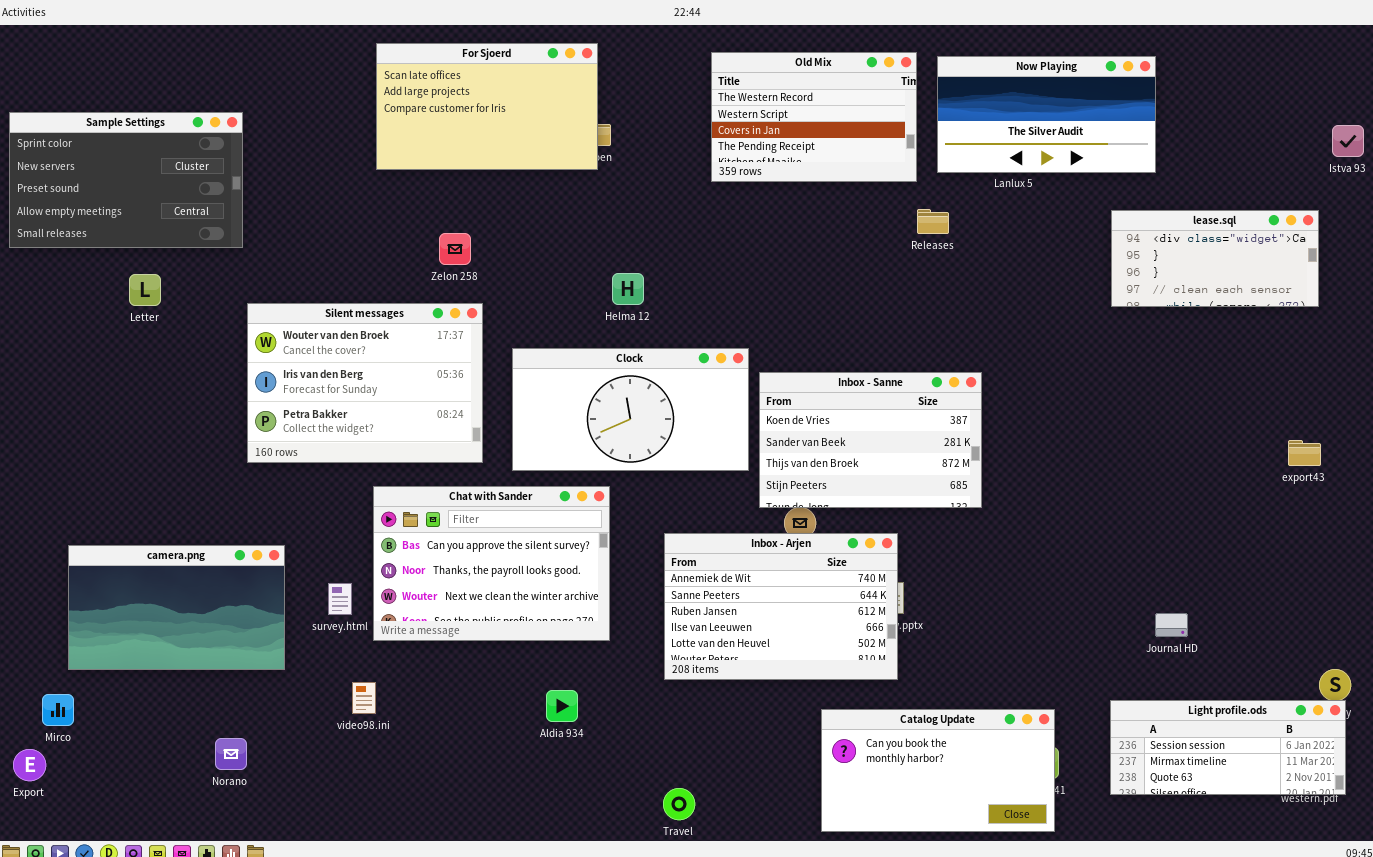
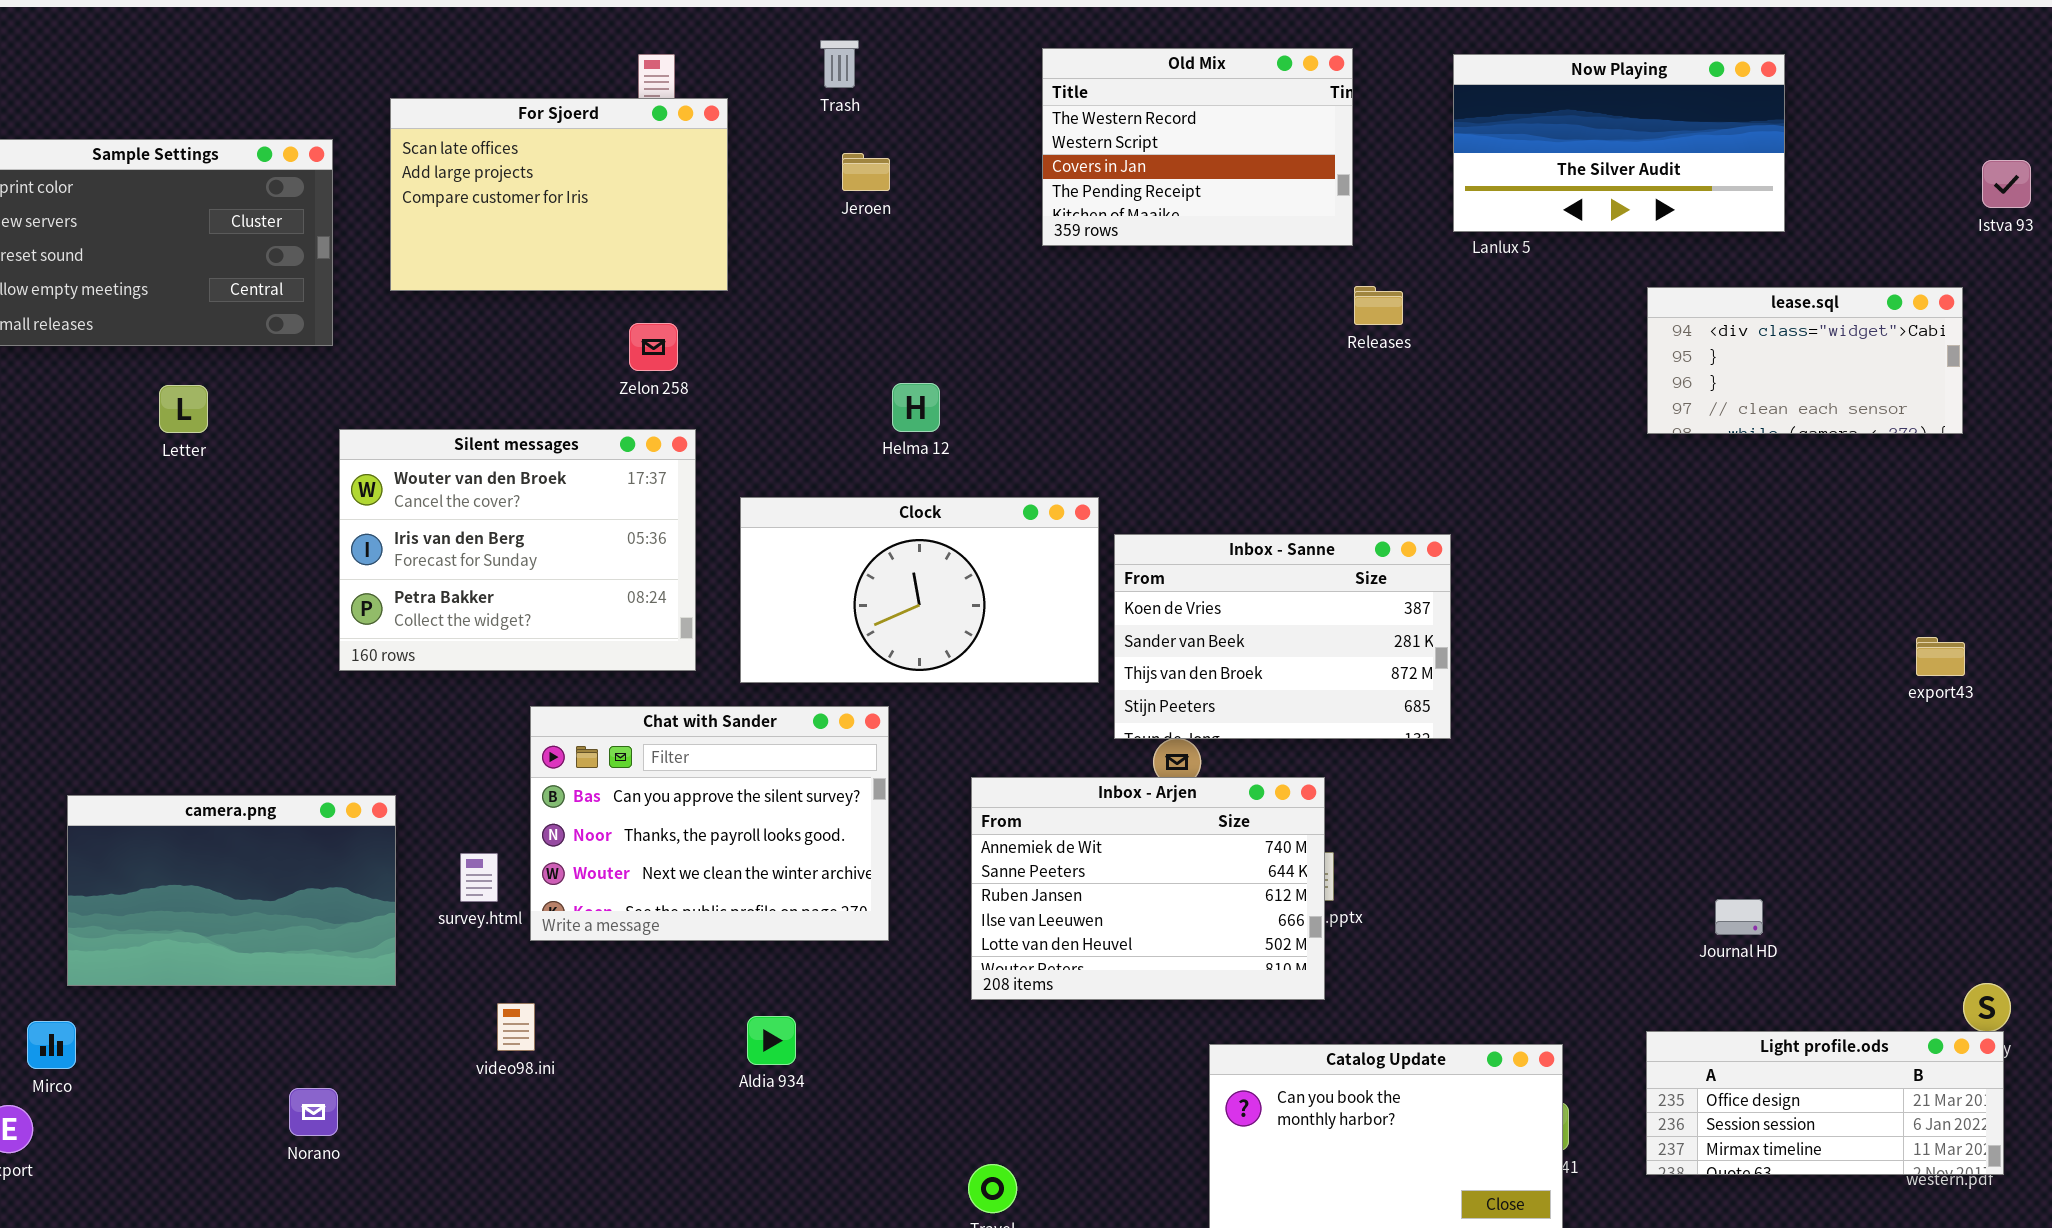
For Sjoerd: [376,43,598,170] -> [390,98,728,291], moved
Now Playing: [937,56,1156,173] -> [1453,54,1785,232], moved
Aldia 934: [546,690,578,722] -> [747,1016,796,1065], moved
Light profile.ods: [1110,700,1346,795] -> [1646,1031,2004,1175], scrolled up 1 row

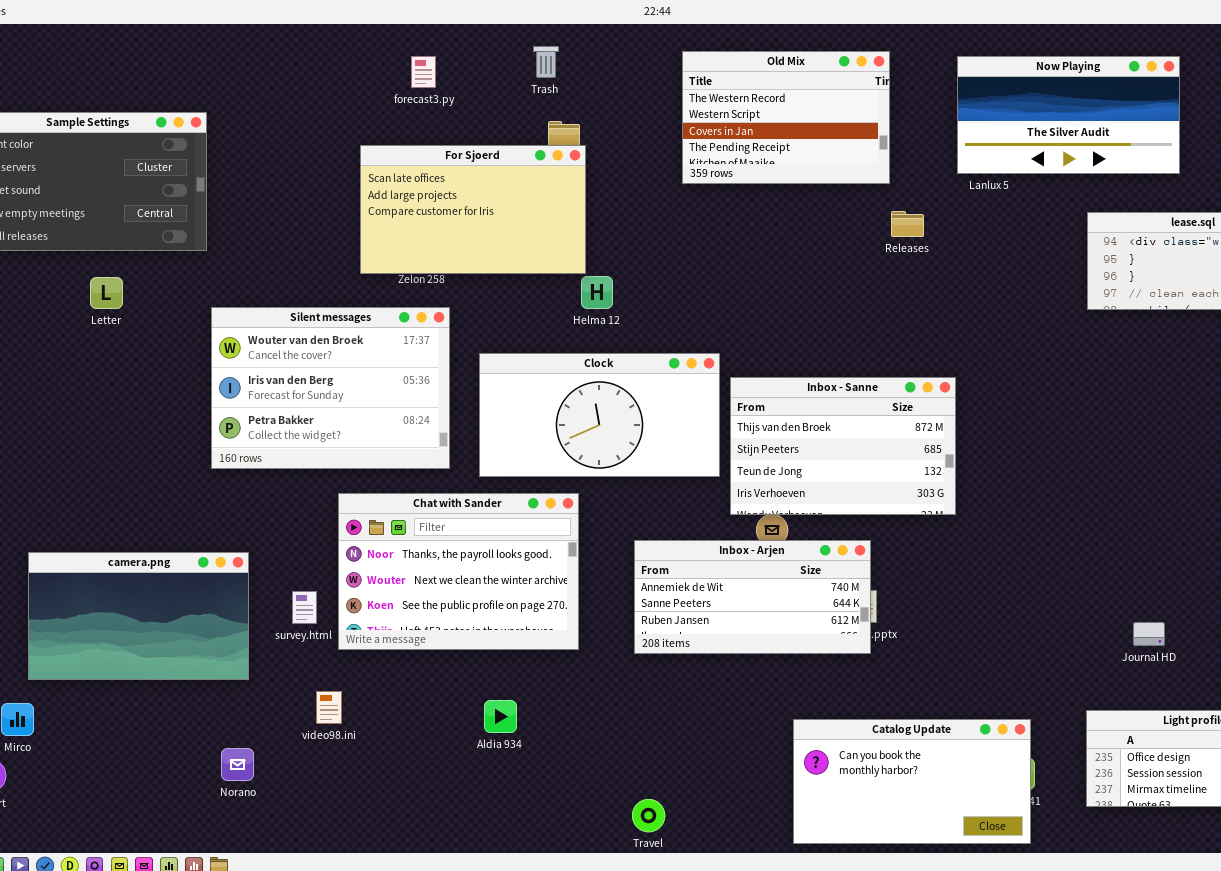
For Sjoerd: [390,98,728,291] -> [360,145,586,274], moved
Inbox - Sanne: [1114,534,1451,739] -> [730,377,956,515], scrolled down 2 rows
Chat with Sander: [530,706,889,941] -> [338,493,579,650], scrolled down 1 row
Inbox - Arjen: [971,777,1325,1000] -> [634,540,871,654], resized
Norano: [289,1088,338,1136] -> [221,748,254,781], moved

